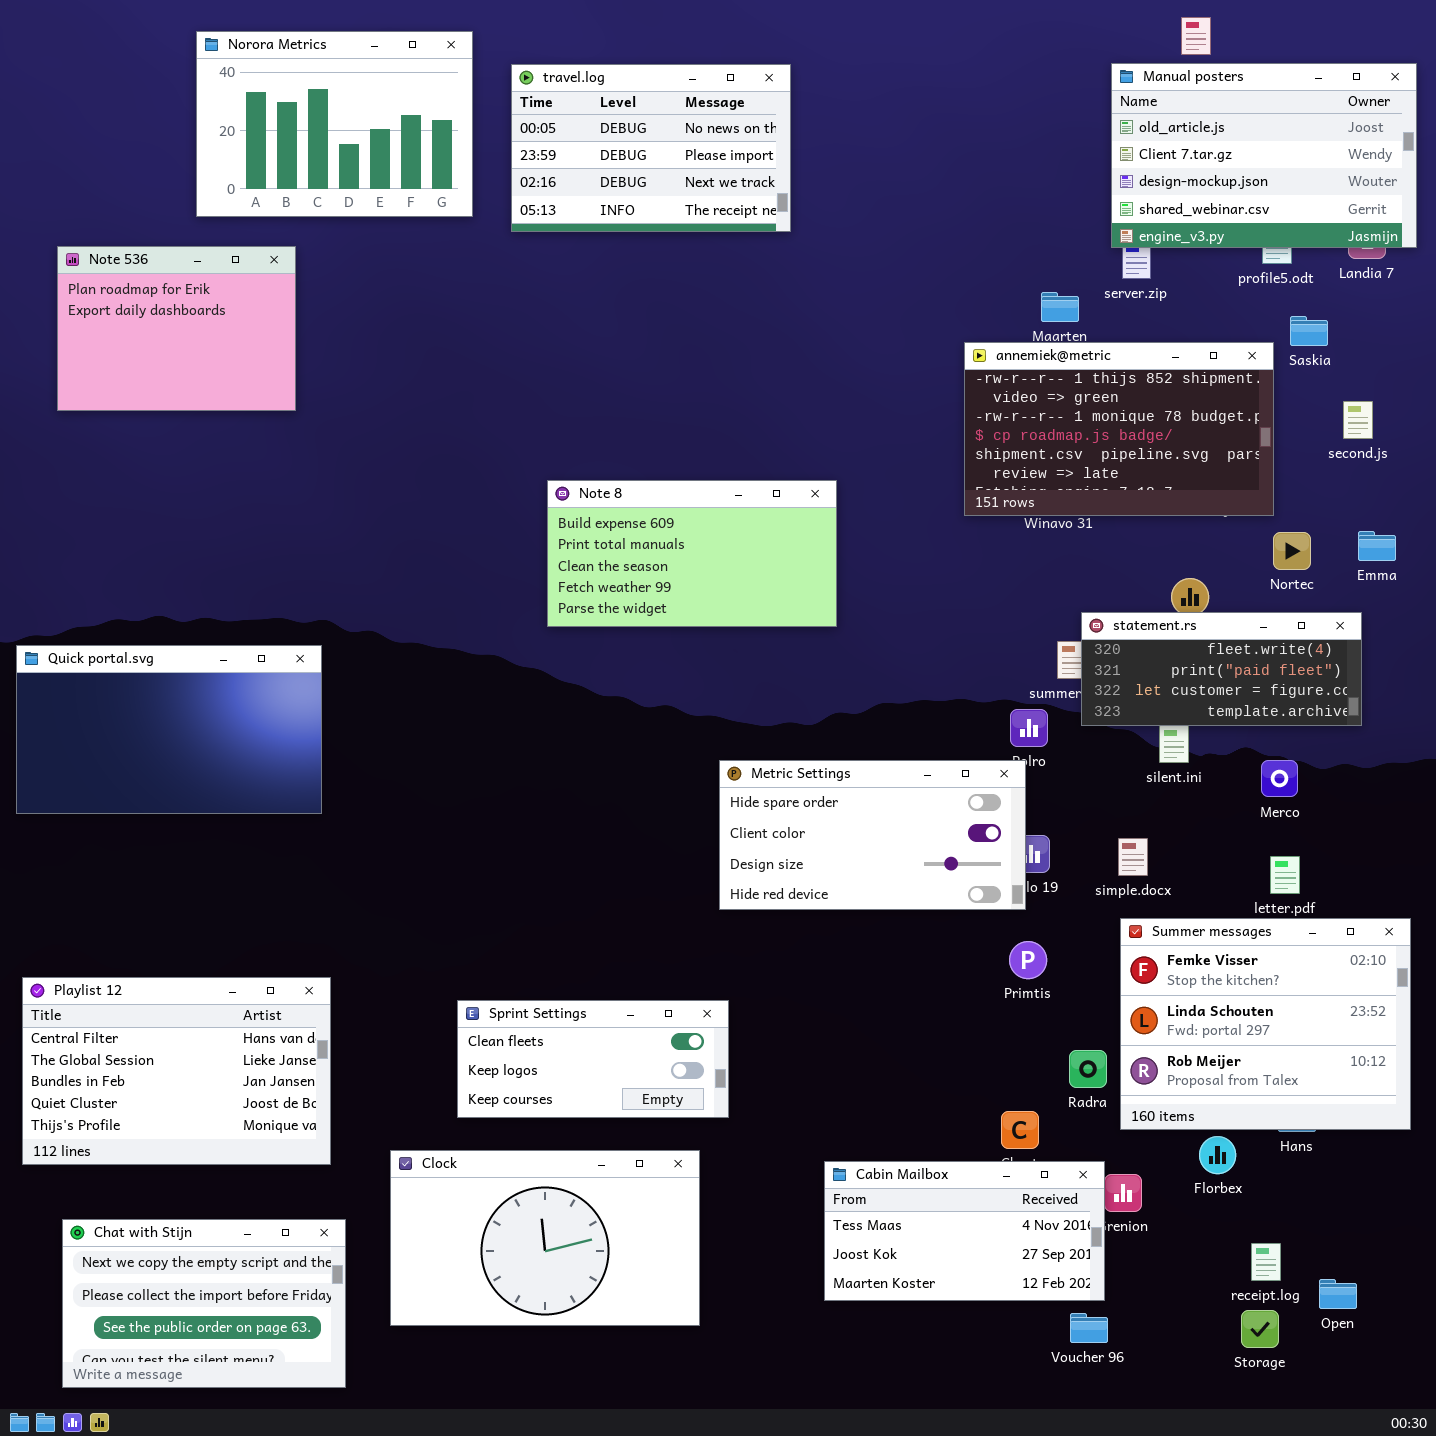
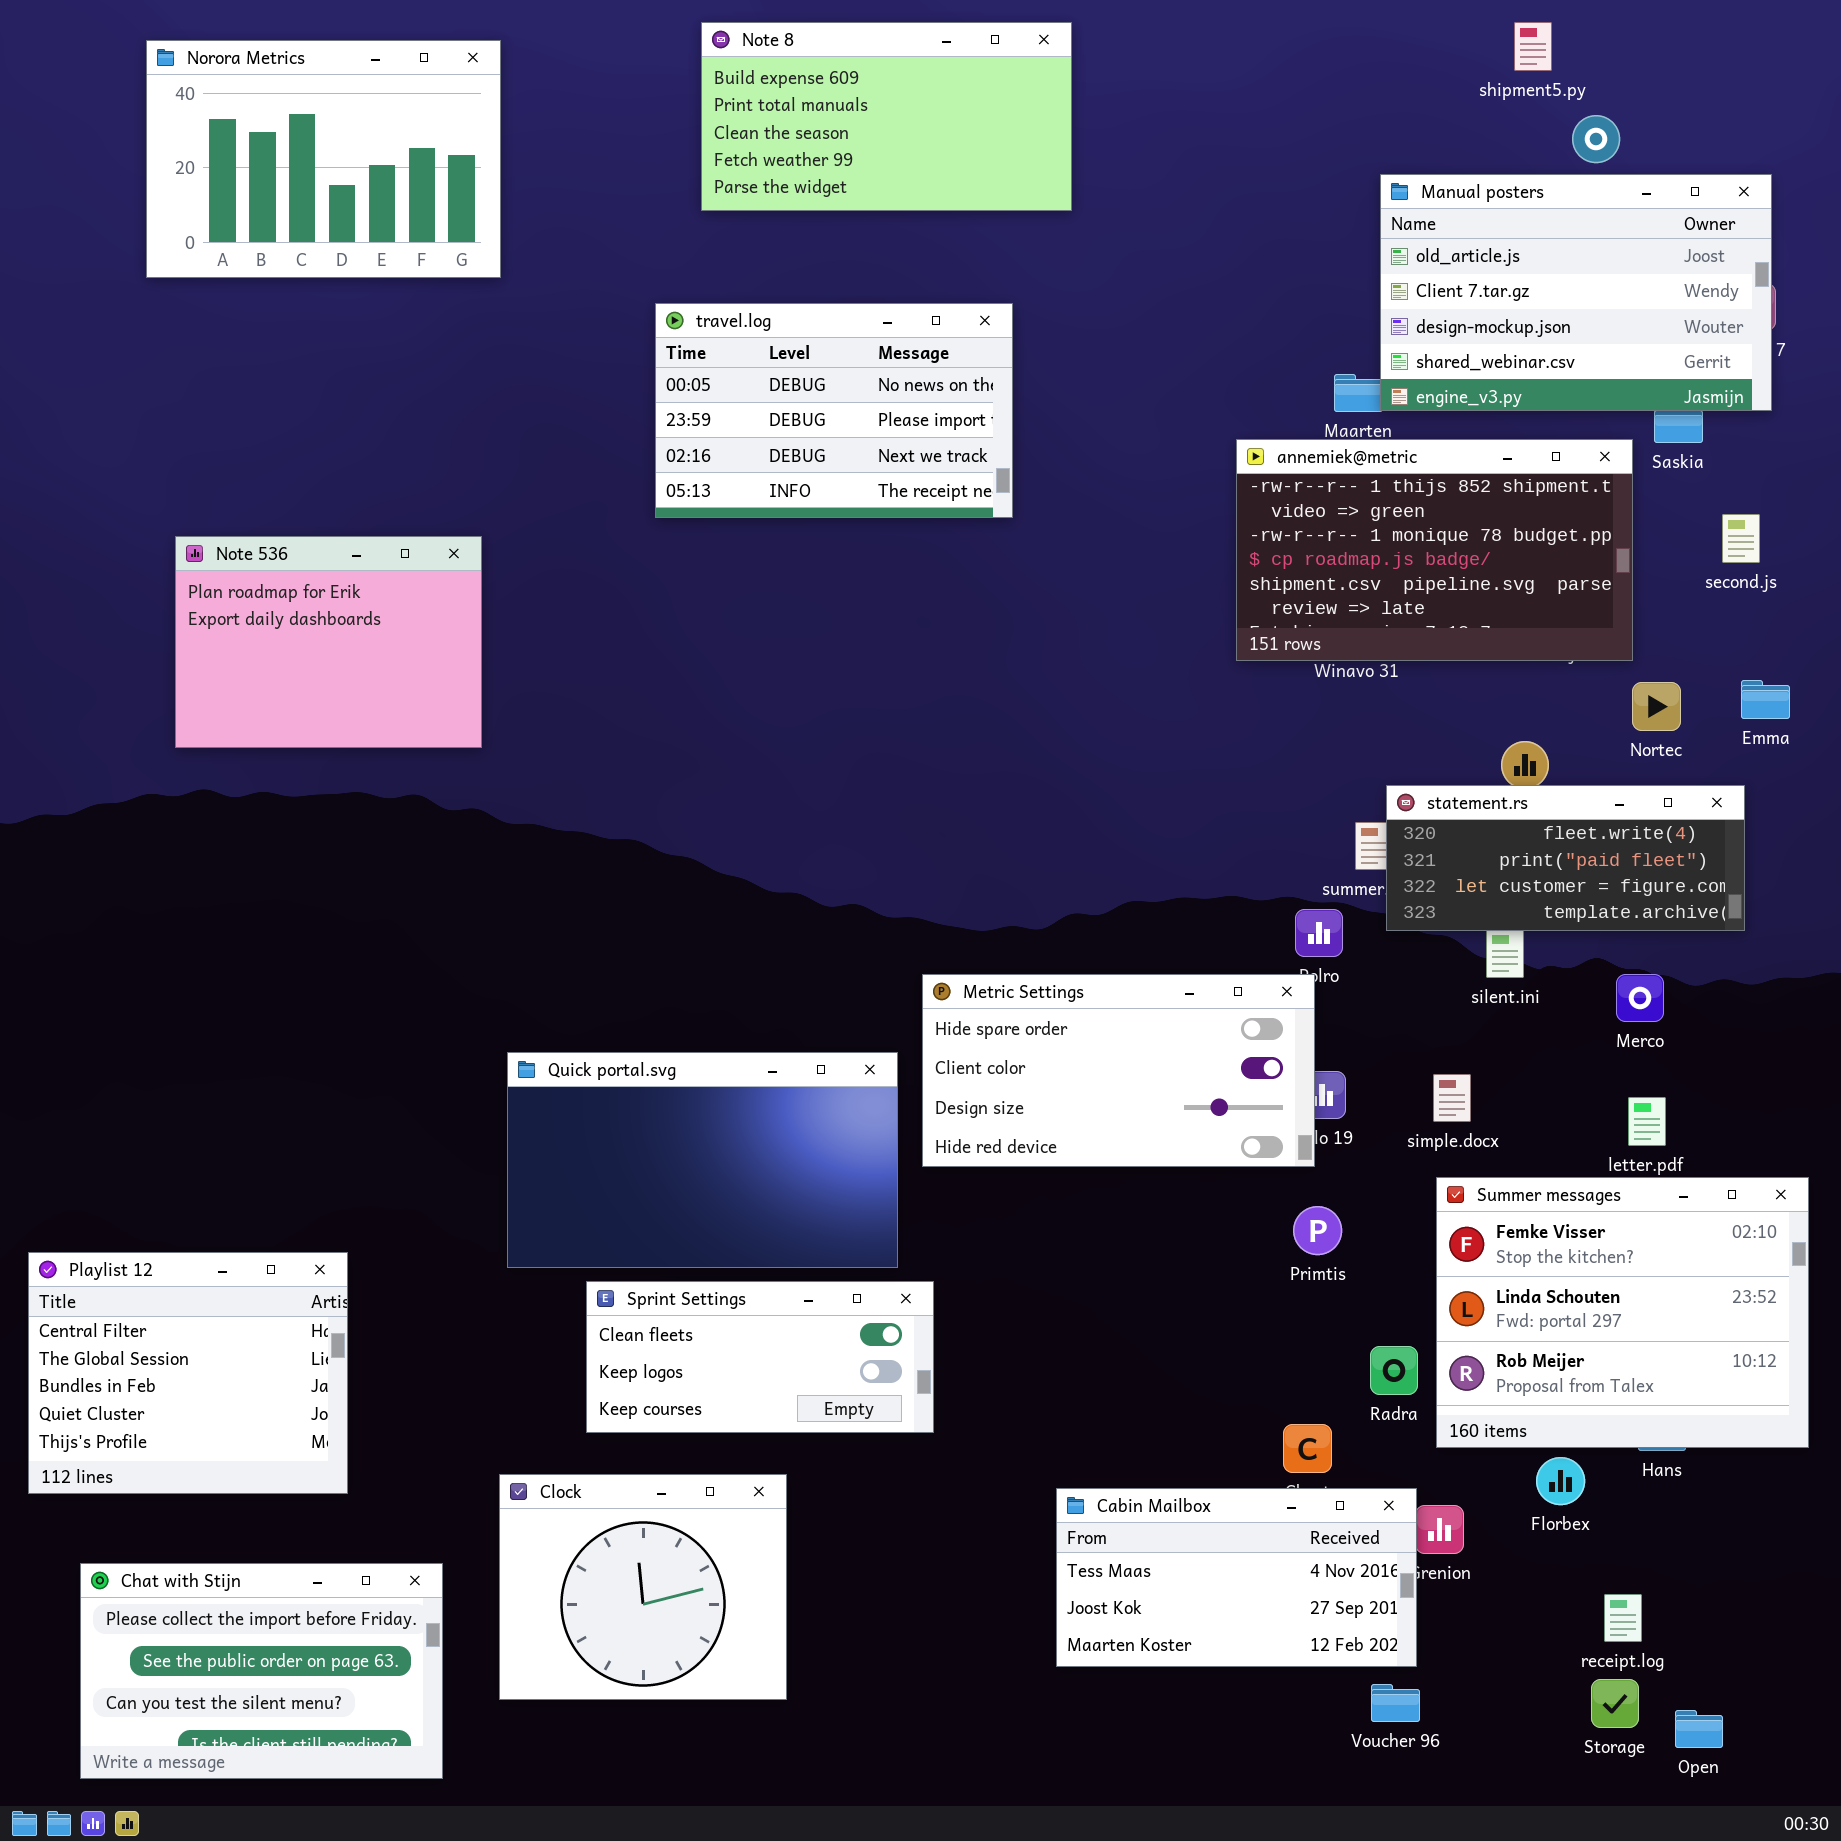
Norora Metrics: [196,31,473,217] -> [146,40,501,278], moved
Manual posters: [1111,63,1417,248] -> [1380,174,1772,411], moved
travel.log: [511,64,791,232] -> [655,303,1013,518], moved
Note 536: [57,246,296,411] -> [175,536,482,748], moved
Note 8: [547,480,837,627] -> [701,22,1072,211], moved
Quick portal.svg: [16,645,322,814] -> [507,1052,898,1268], moved
Playlist 12: [22,977,331,1165] -> [28,1252,348,1494], resized
Clock: [390,1150,700,1326] -> [499,1474,787,1700], resized
Chat with Stijn: [62,1219,346,1388] -> [80,1563,443,1779], scrolled down 1 row
Open: [1319,1279,1357,1309] -> [1675,1710,1723,1748], moved

